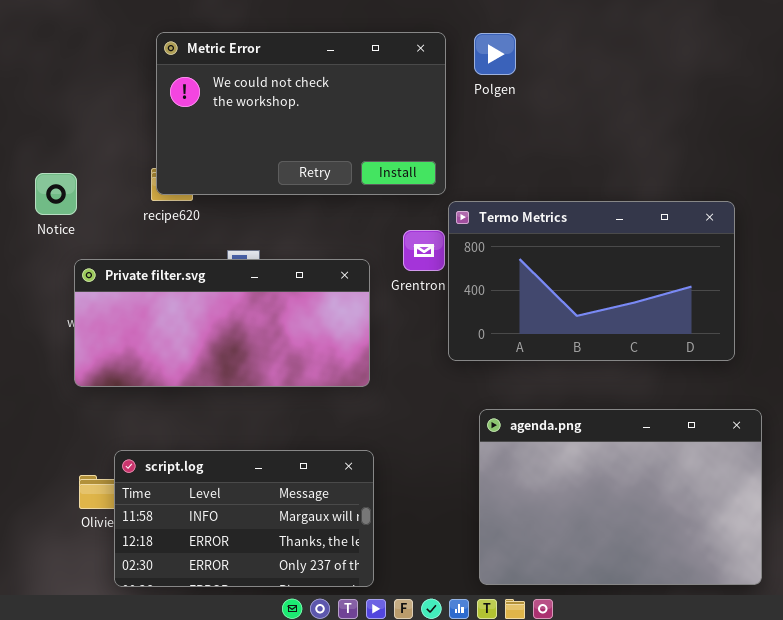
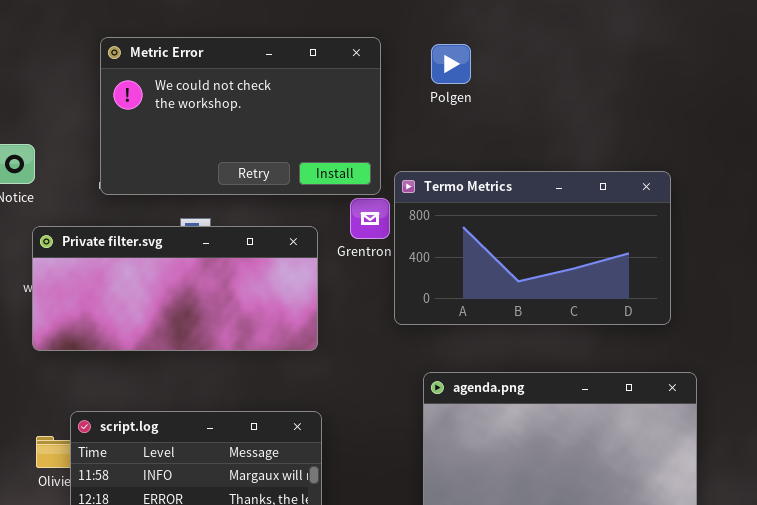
Metric Error: [156,32,446,195] -> [100,37,381,195], moved
Polgen: [474,33,516,75] -> [431,44,471,84], moved

